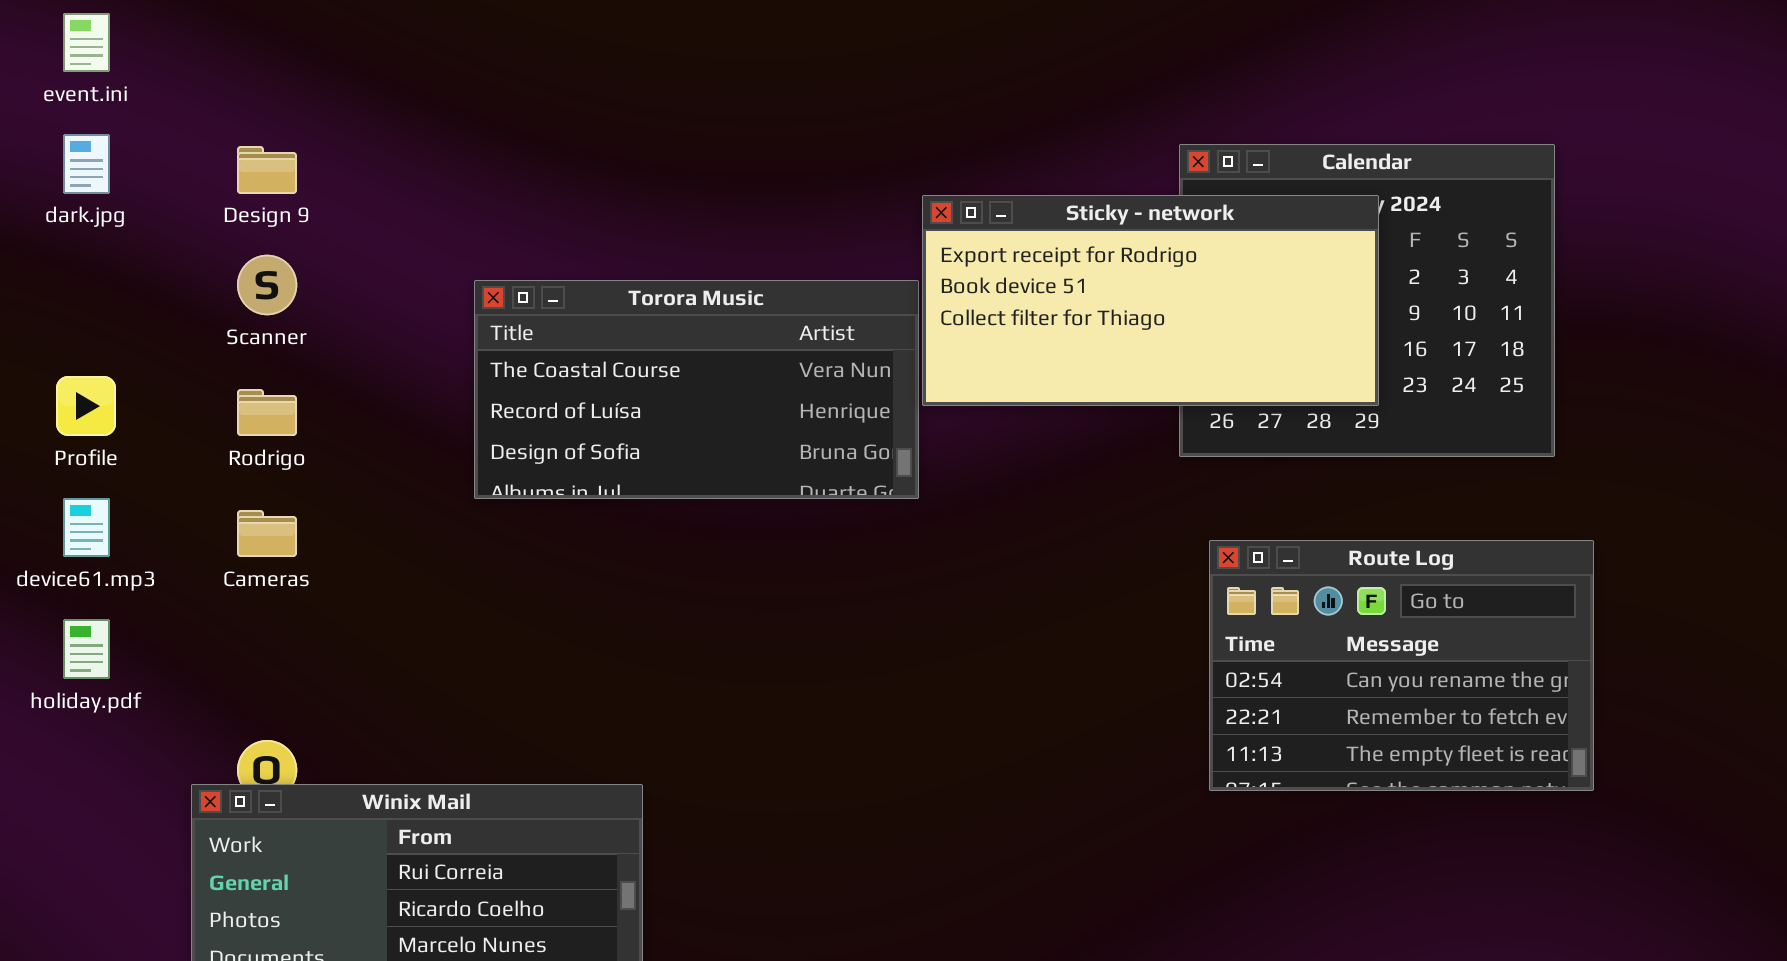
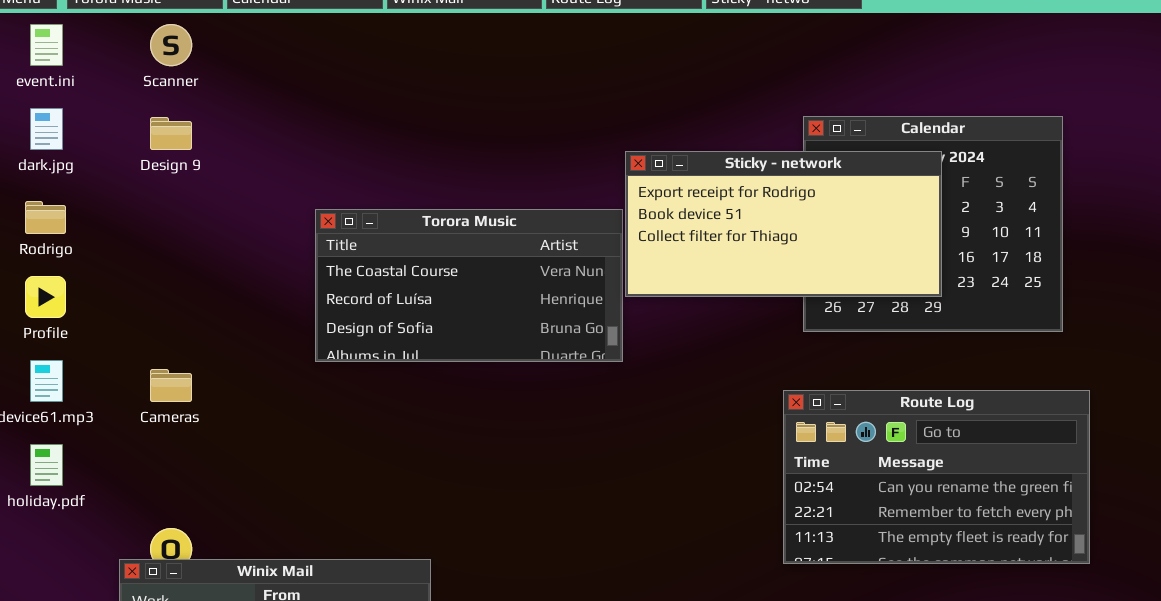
Scanner: [237,255,297,315] -> [150,24,192,66], moved
Rodrigo: [237,389,297,436] -> [25,201,66,234], moved
Route Log: [1209,540,1594,791] -> [783,390,1090,564], resized

